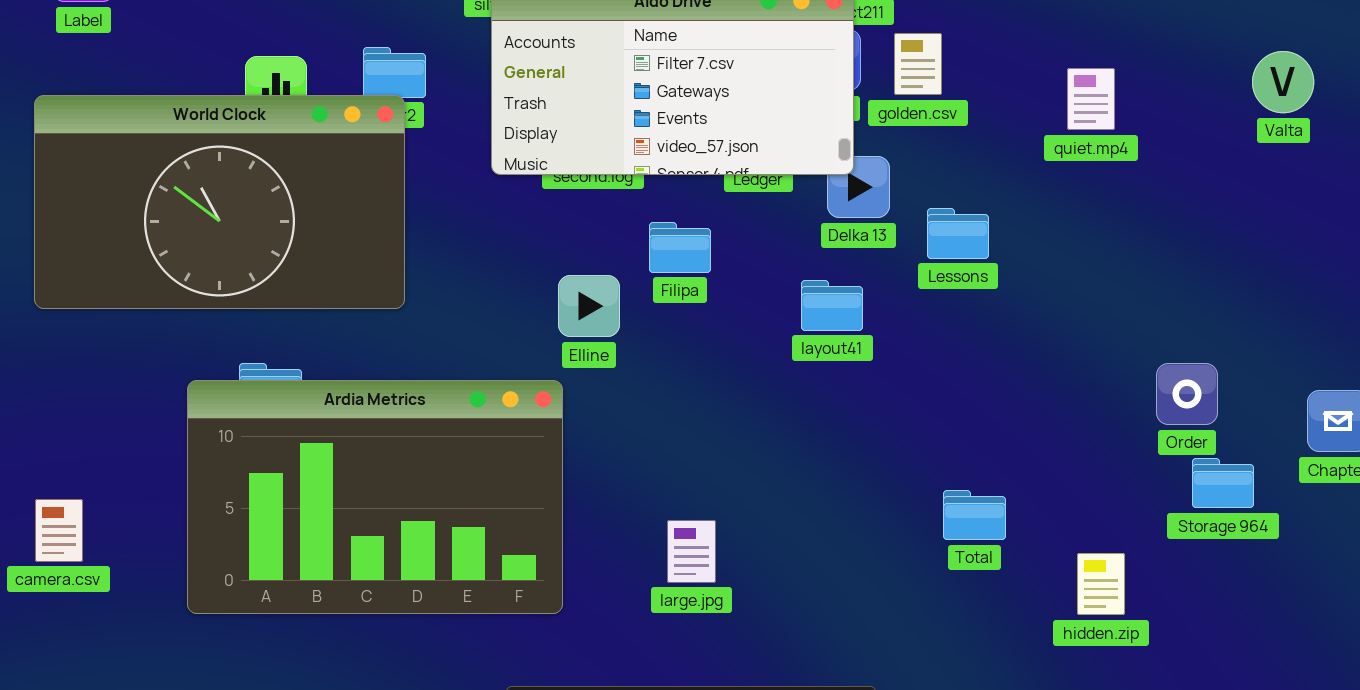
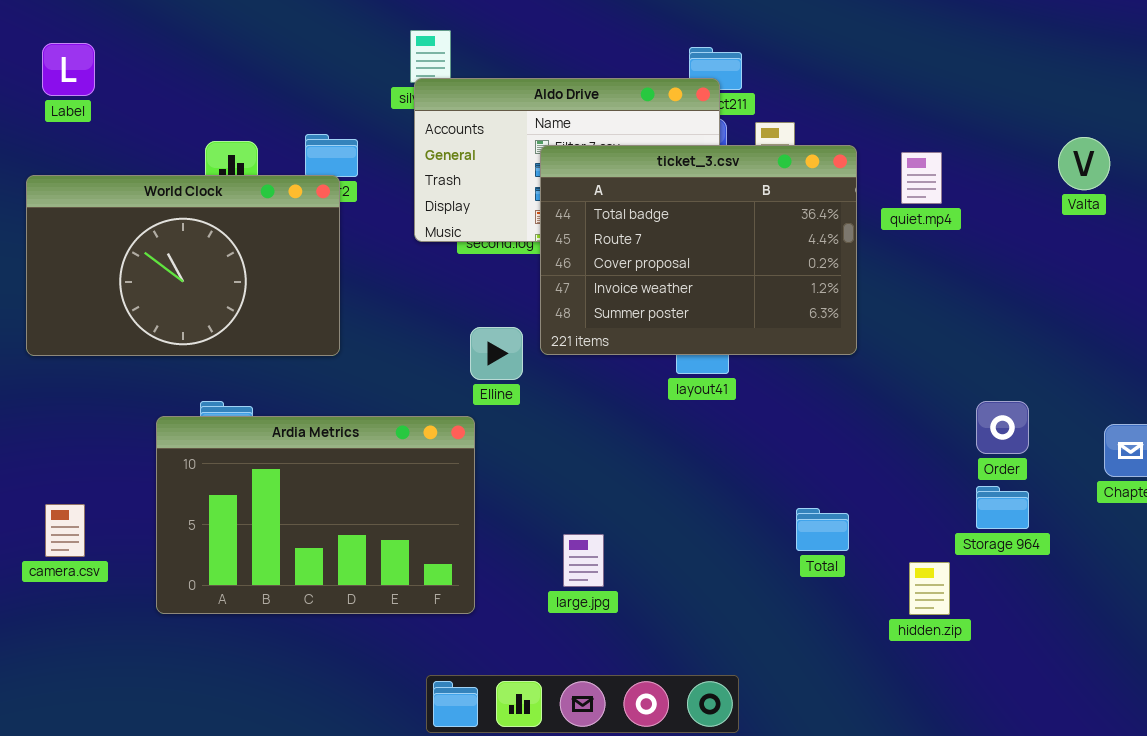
ticket_3.csv: none -> [540,145,857,355], opened
Storage 964: [1192,458,1254,508] -> [976,486,1029,529], moved
camera.csv: [35,499,83,562] -> [45,504,85,557], moved

